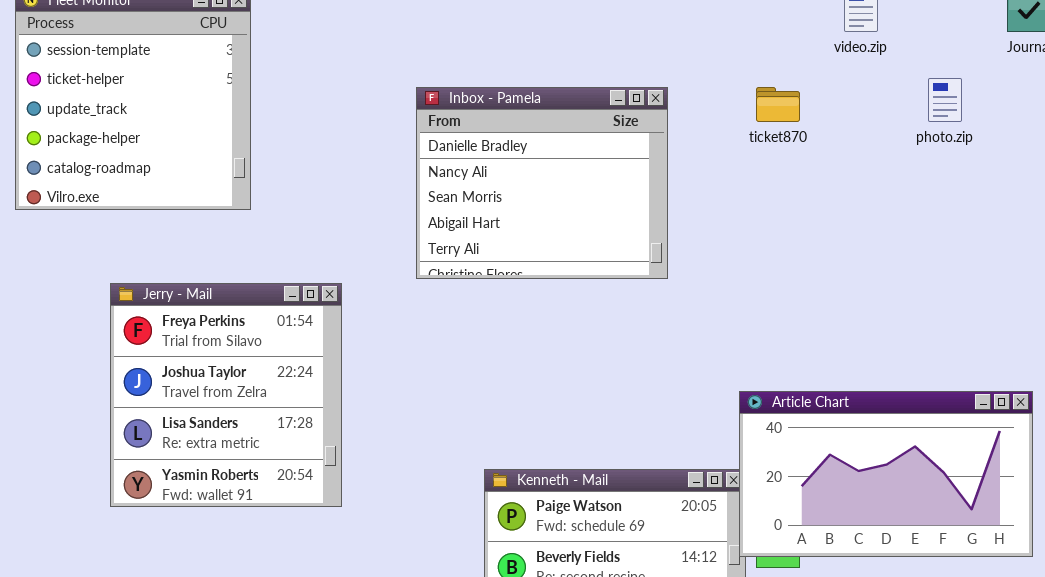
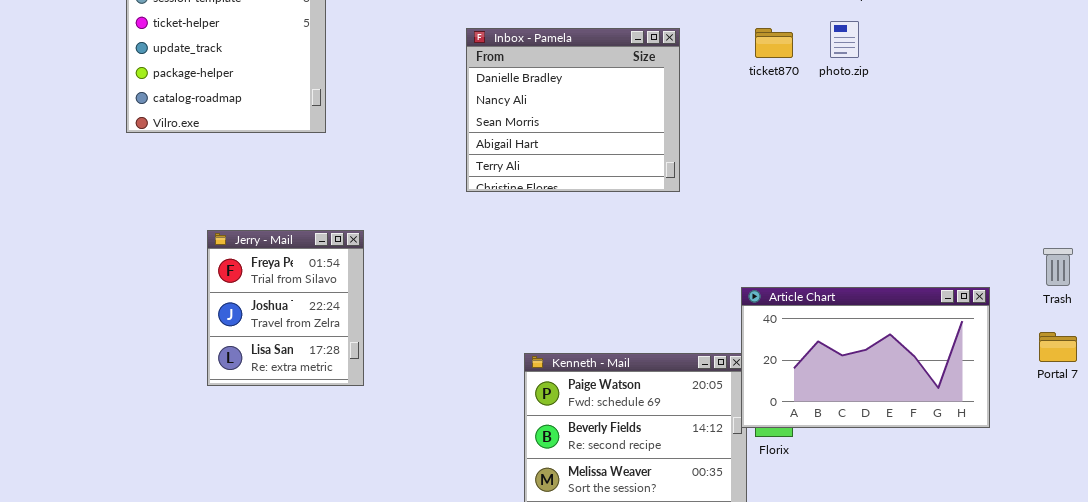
photo.zip: [928,78,962,122] -> [830,21,859,58], moved
Jerry - Mail: [110,283,342,507] -> [207,230,364,386], resized

